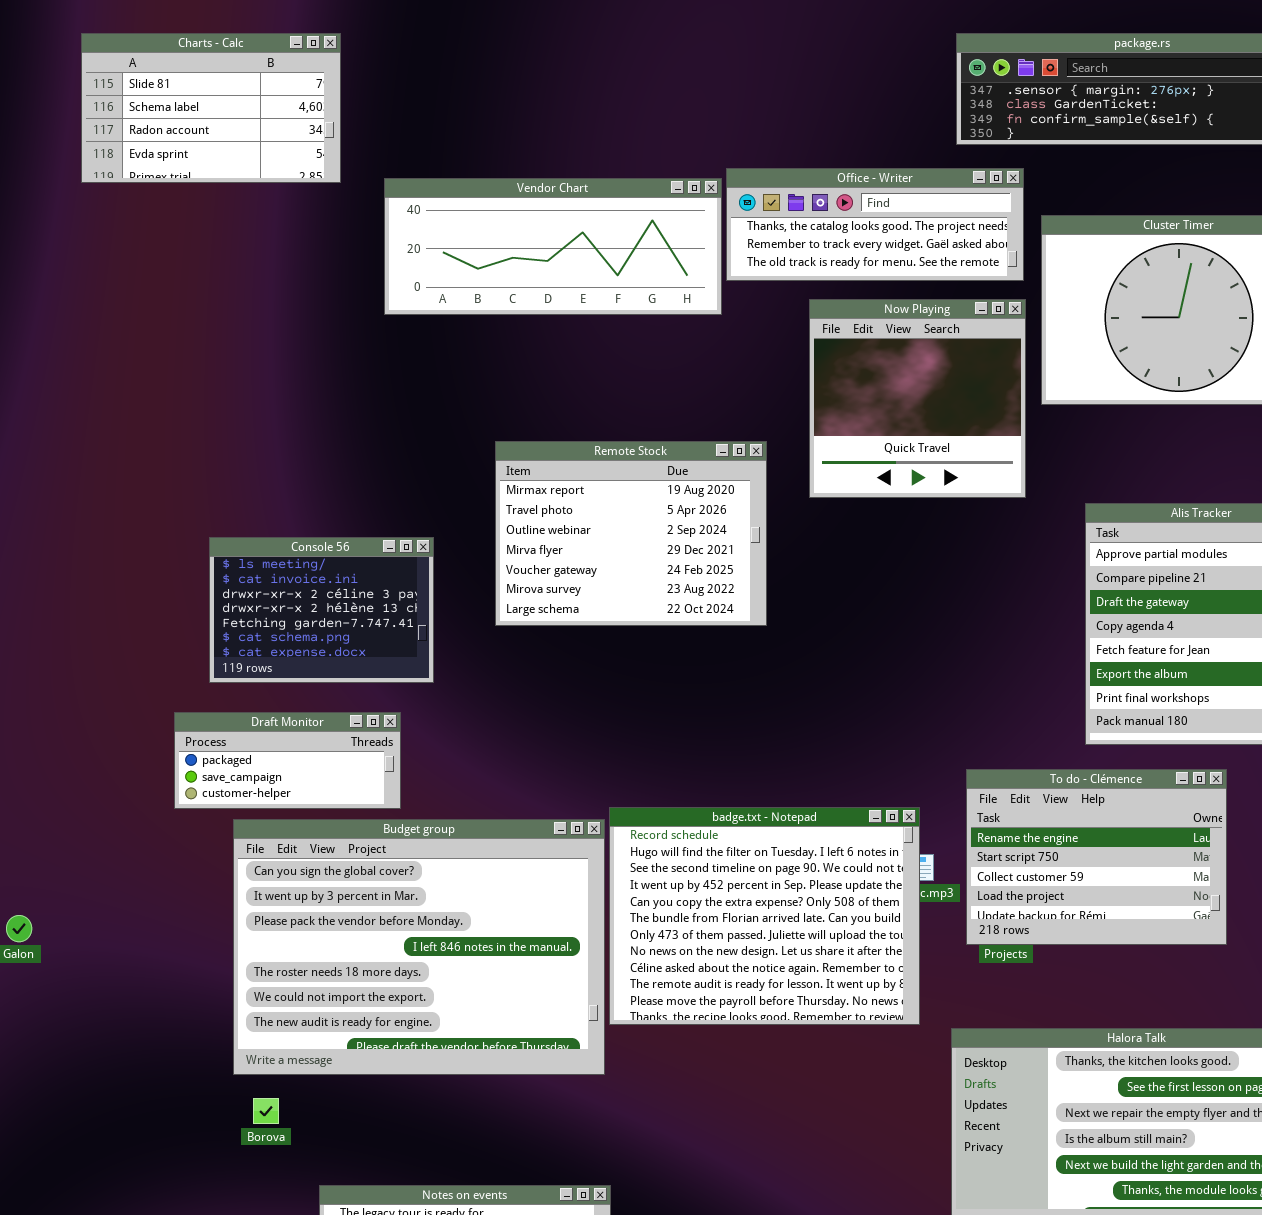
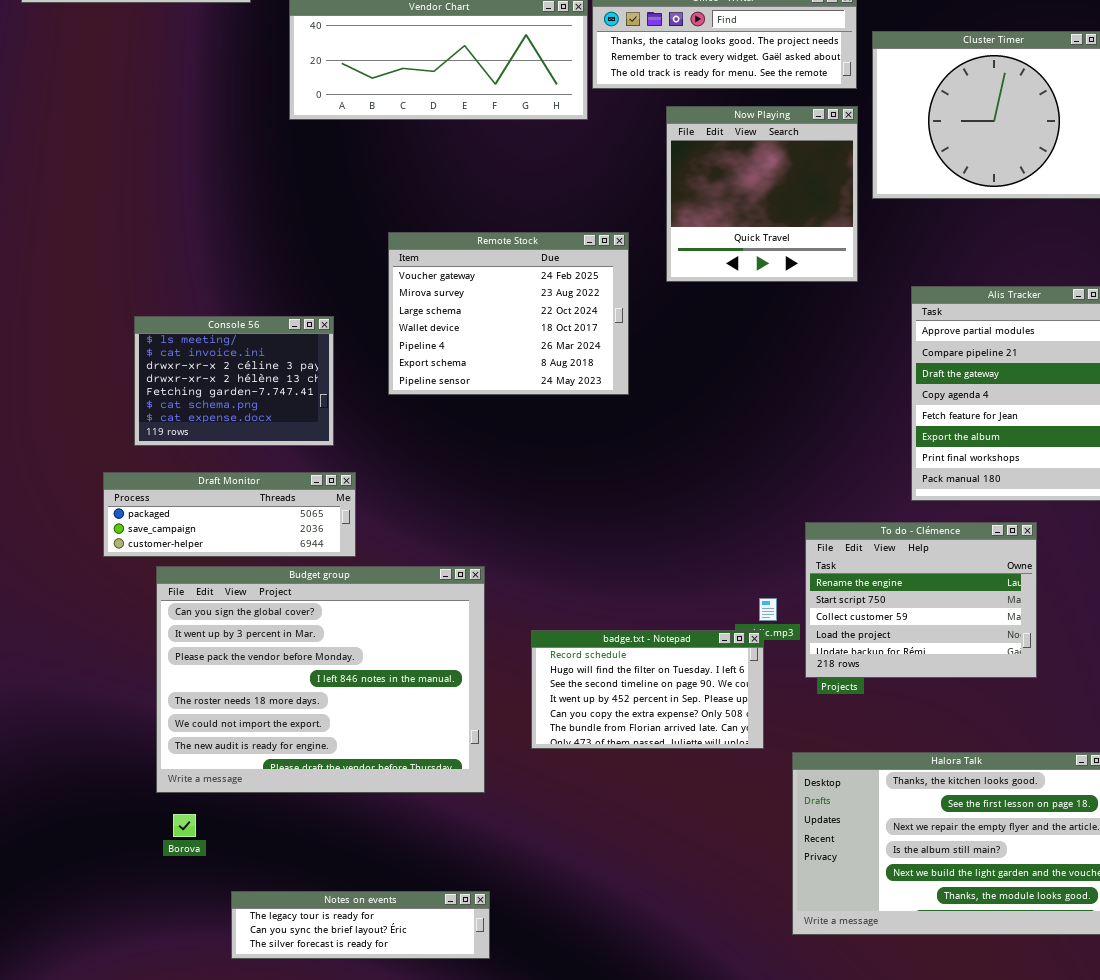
Remote Stock: [495,441,767,626] -> [388,232,629,395], scrolled down 4 rows
Draft Monitor: [174,712,401,809] -> [103,472,356,557], resized
badge.txt - Notepad: [609,807,920,1025] -> [531,630,764,749], resized

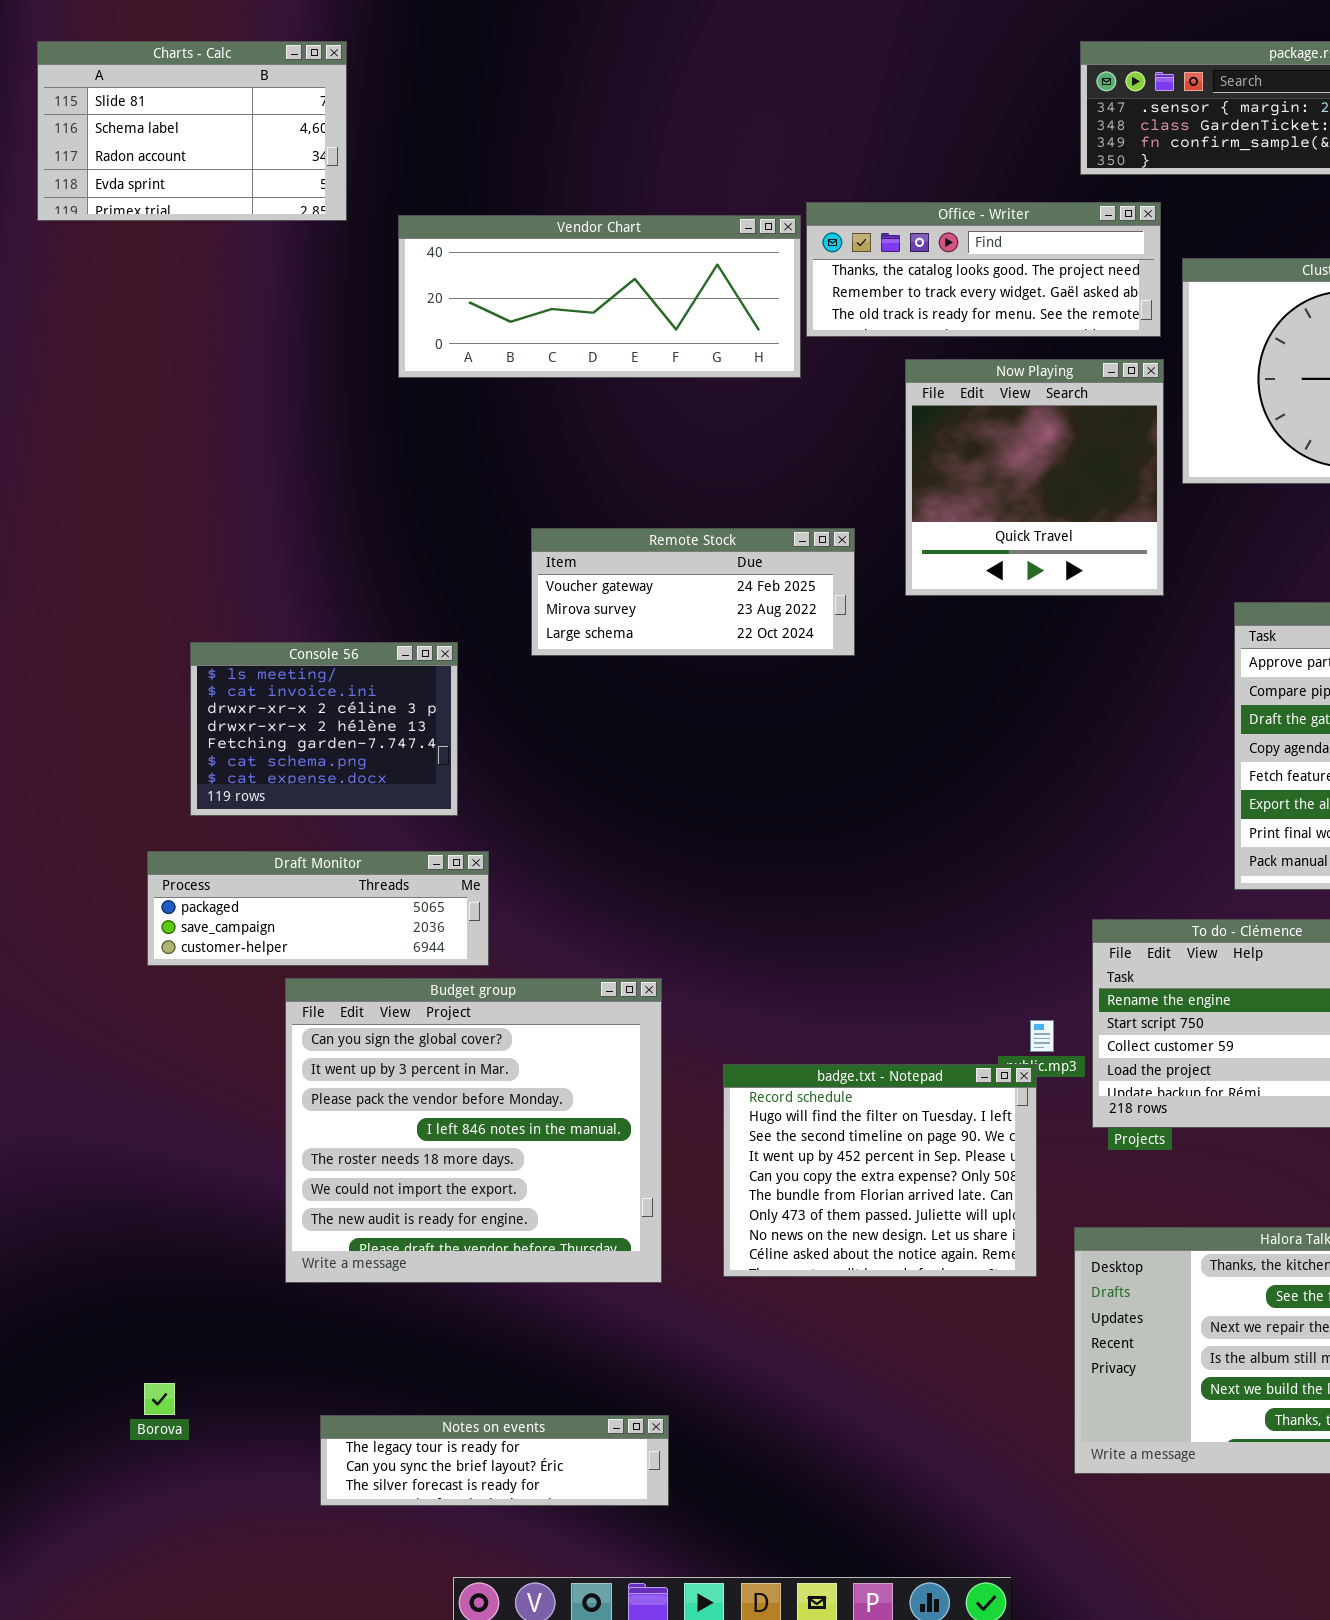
Remote Stock: [388,232,629,395] -> [531,528,855,656], resized
Budget group: [156,566,485,793] -> [285,978,662,1283], resized
badge.txt - Notepad: [531,630,764,749] -> [723,1064,1037,1277], resized
Borova: [173,814,196,837] -> [144,1383,175,1415], moved

